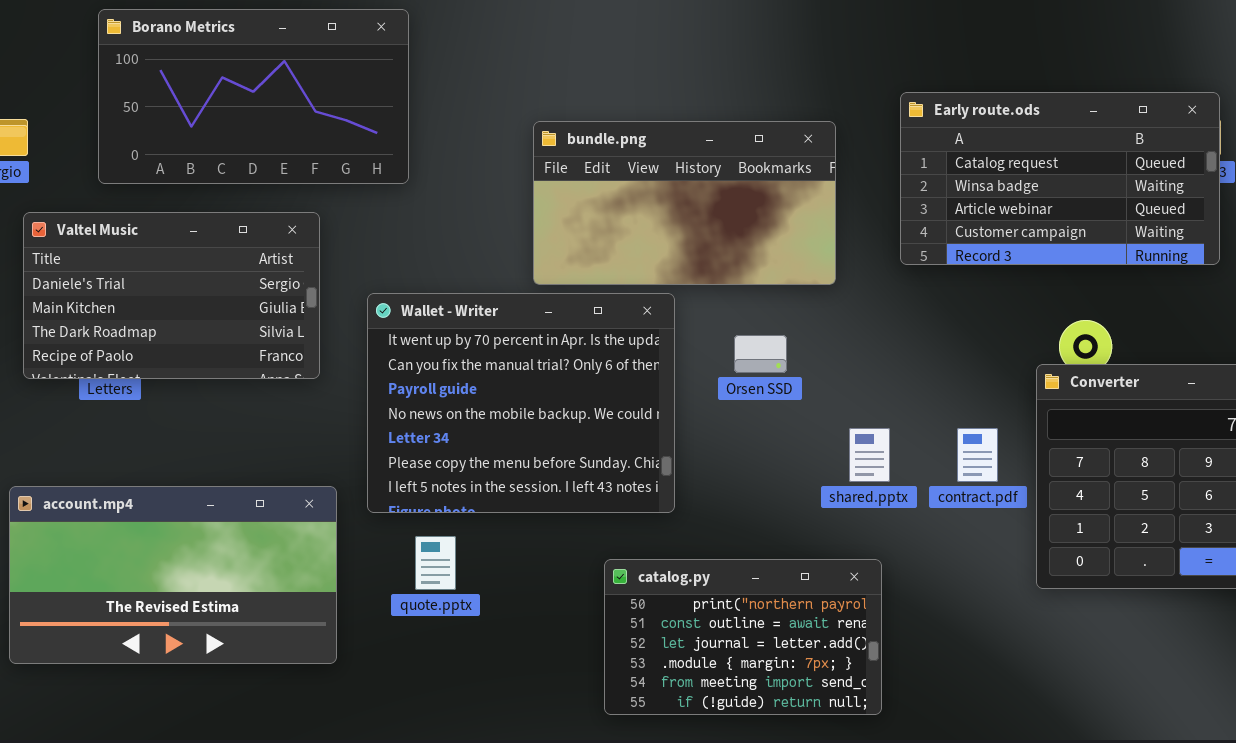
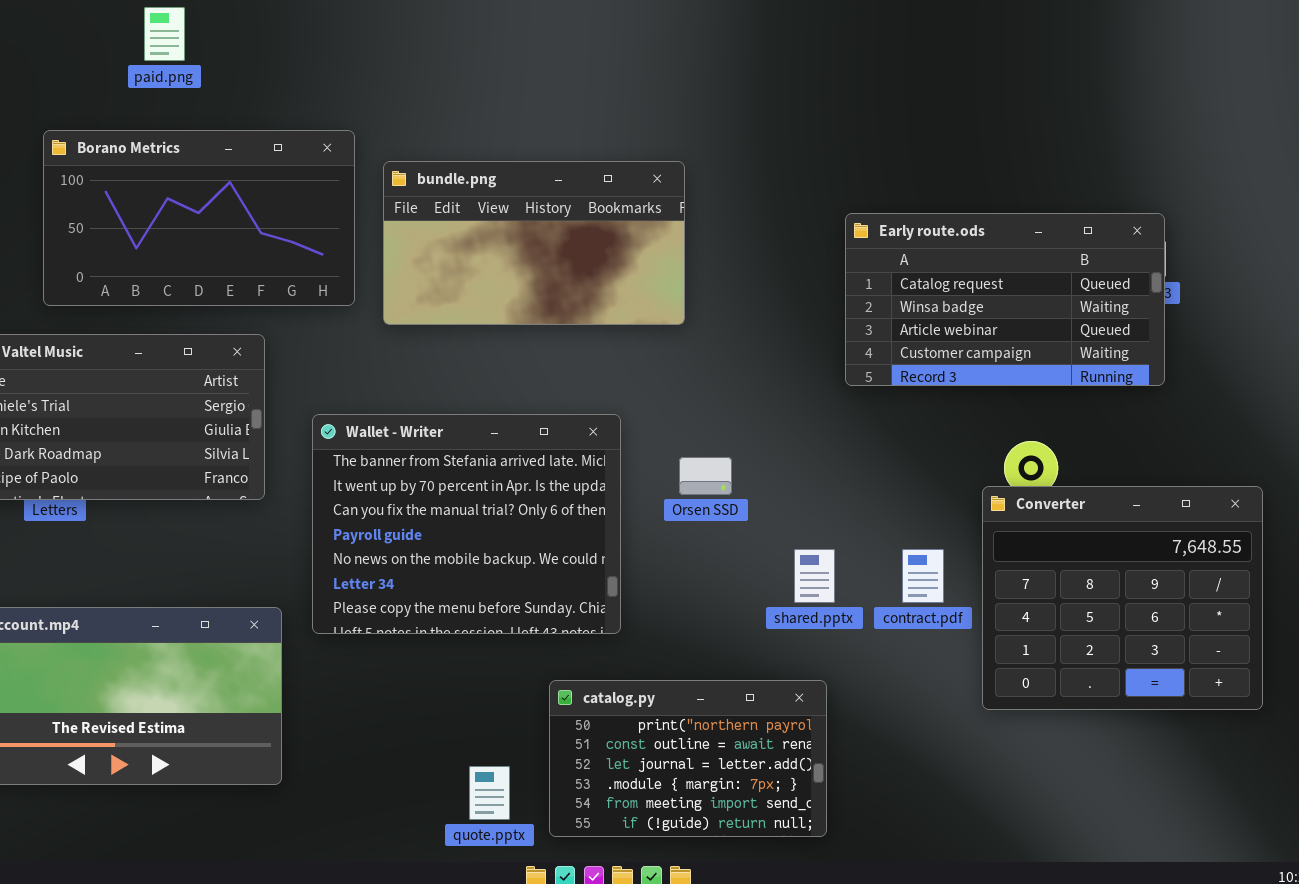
bundle.png: [533,121,836,285] -> [383,161,685,325], moved
Wallet - Writer: [367,293,675,513] -> [312,414,621,634], scrolled up 1 row
quote.pptx: [415,536,456,590] -> [469,766,510,820], moved

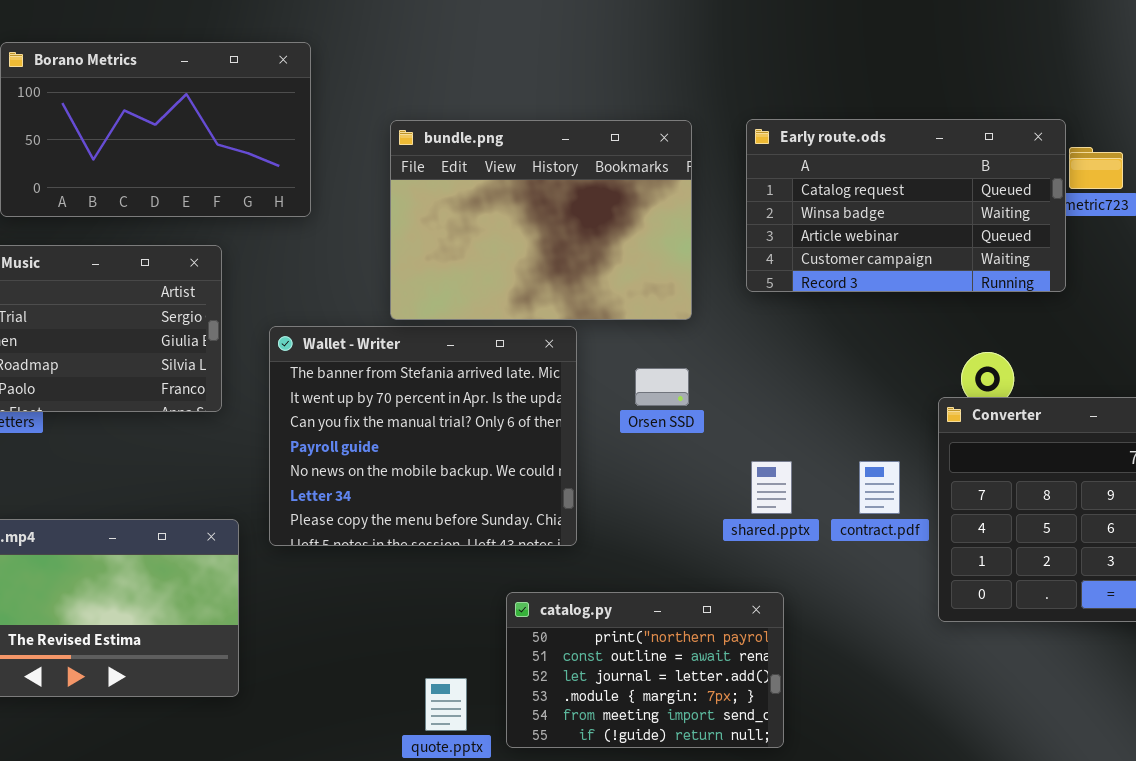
bundle.png: [383,161,685,325] -> [390,120,692,320], moved, resized
Early route.ods: [845,213,1165,386] -> [746,119,1066,292], moved

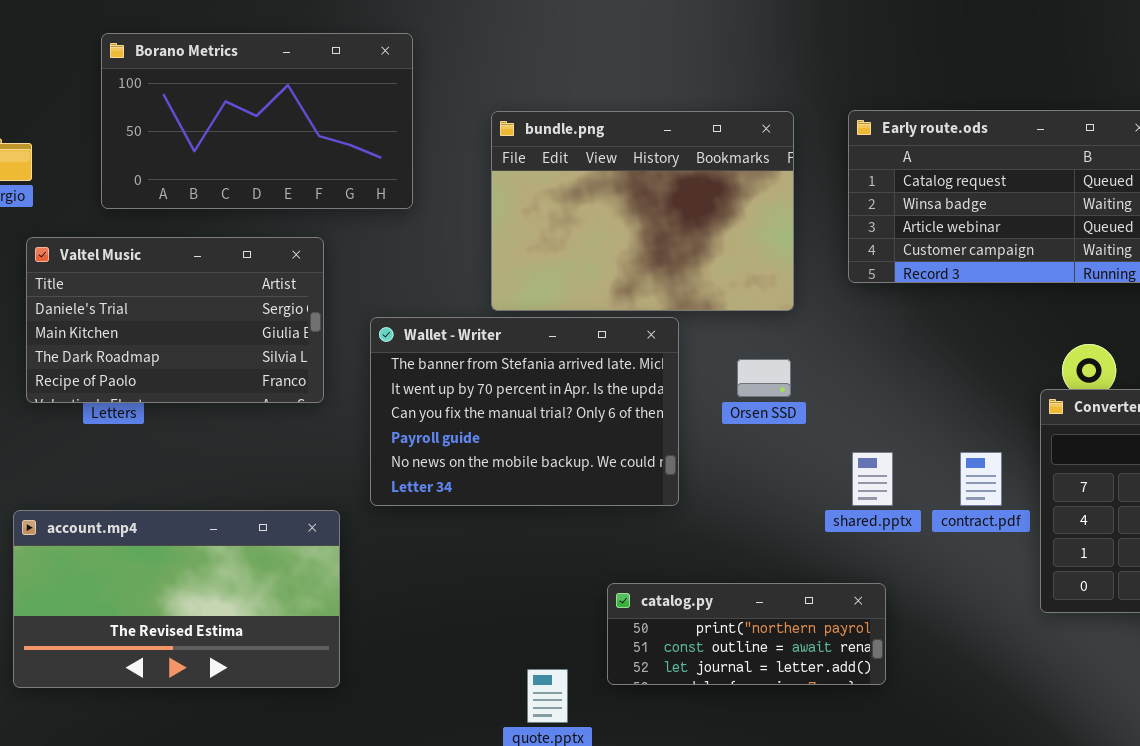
Wallet - Writer: [269,326,577,546] -> [370,317,679,506], resized
catalog.py: [506,592,784,748] -> [607,583,886,685], resized

